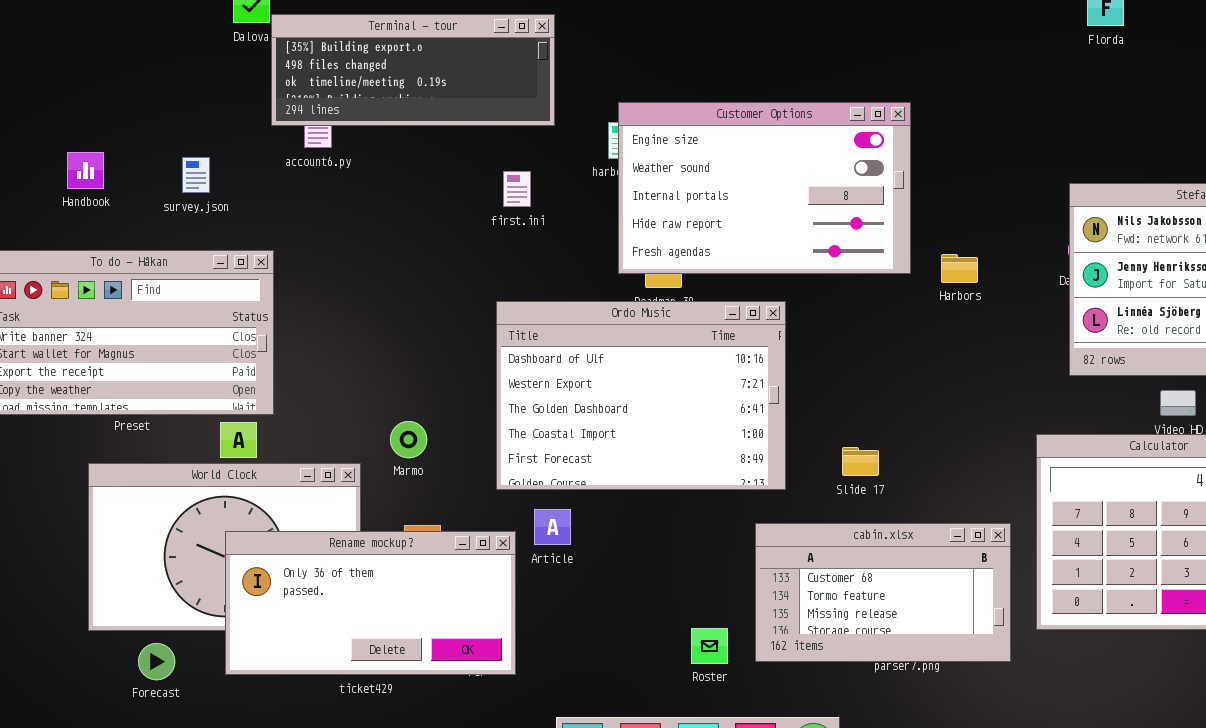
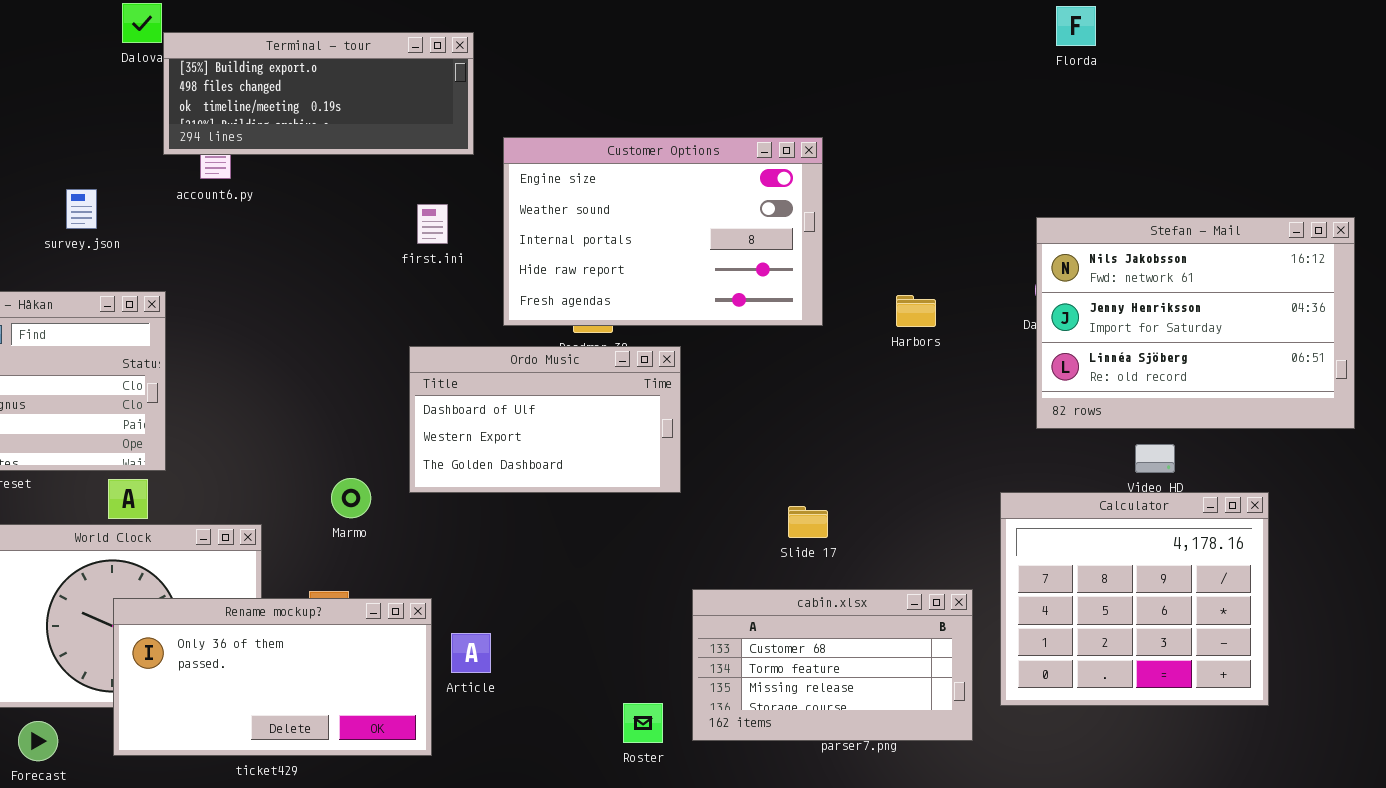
Customer Options: [618,102,911,274] -> [503,137,823,326], moved
Ordo Music: [496,301,786,490] -> [409,346,681,493], resized
Marmo: [390,421,427,458] -> [331,478,371,518], moved
Article: [534,509,571,545] -> [451,633,491,673], moved

